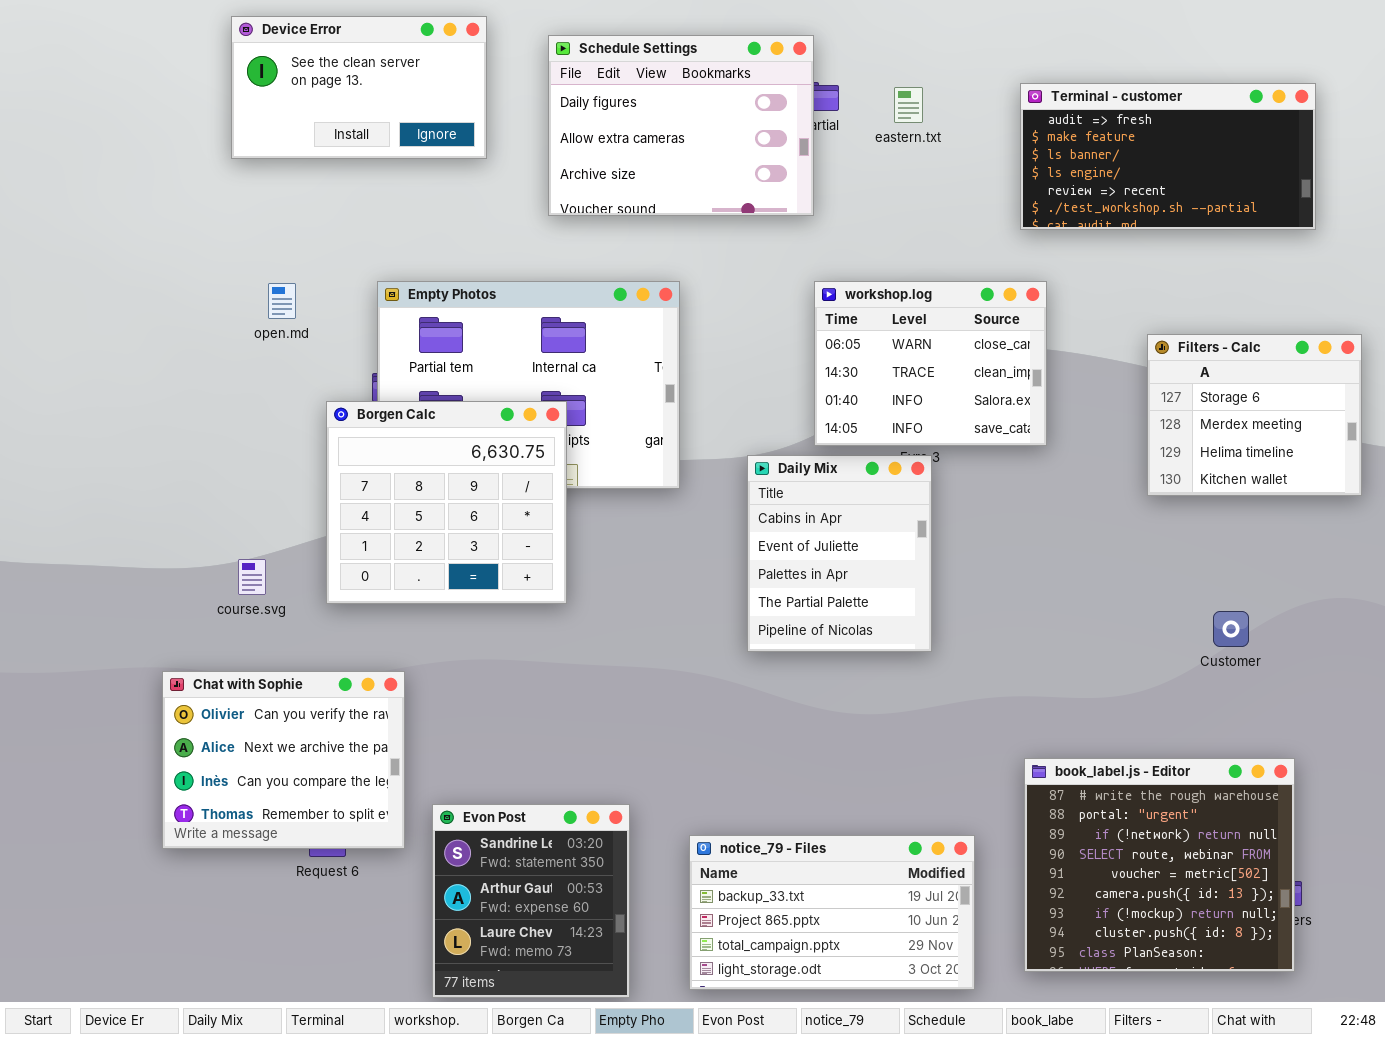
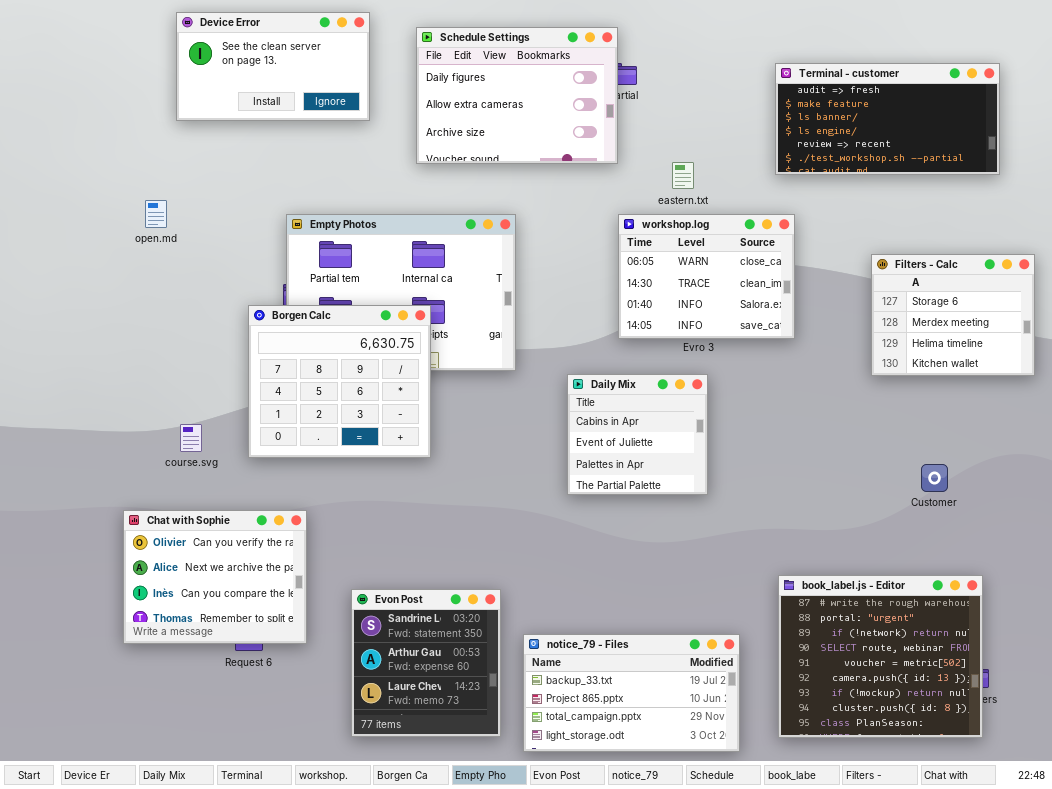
eastern.txt: [894,87,923,123] -> [672,162,694,189], moved
open.md: [268,283,296,319] -> [145,200,167,228], moved
Daily Mix: [747,455,932,652] -> [567,374,708,495], resized
Evon Post: [432,804,630,998] -> [351,589,501,737], moved

